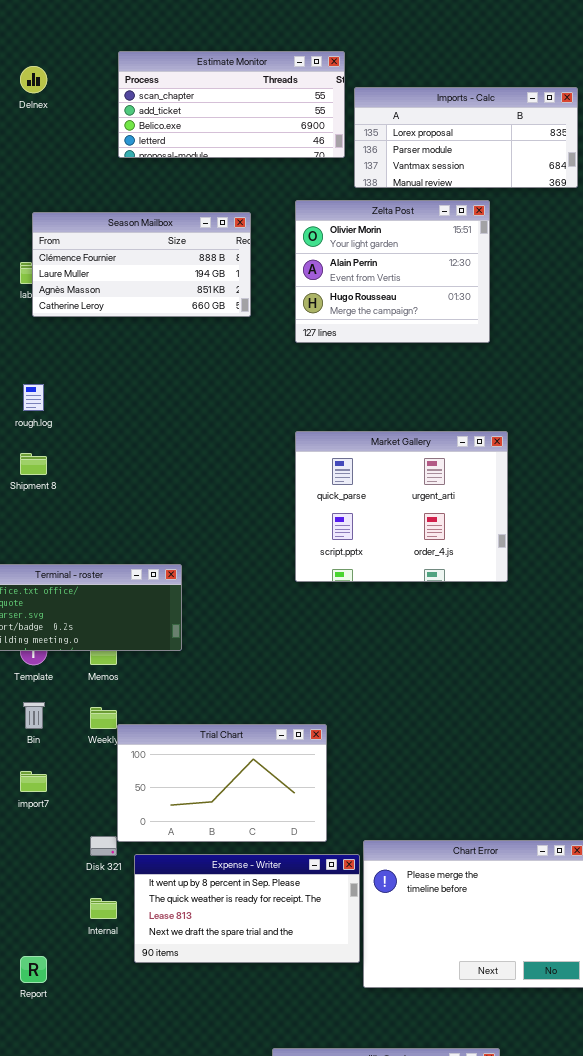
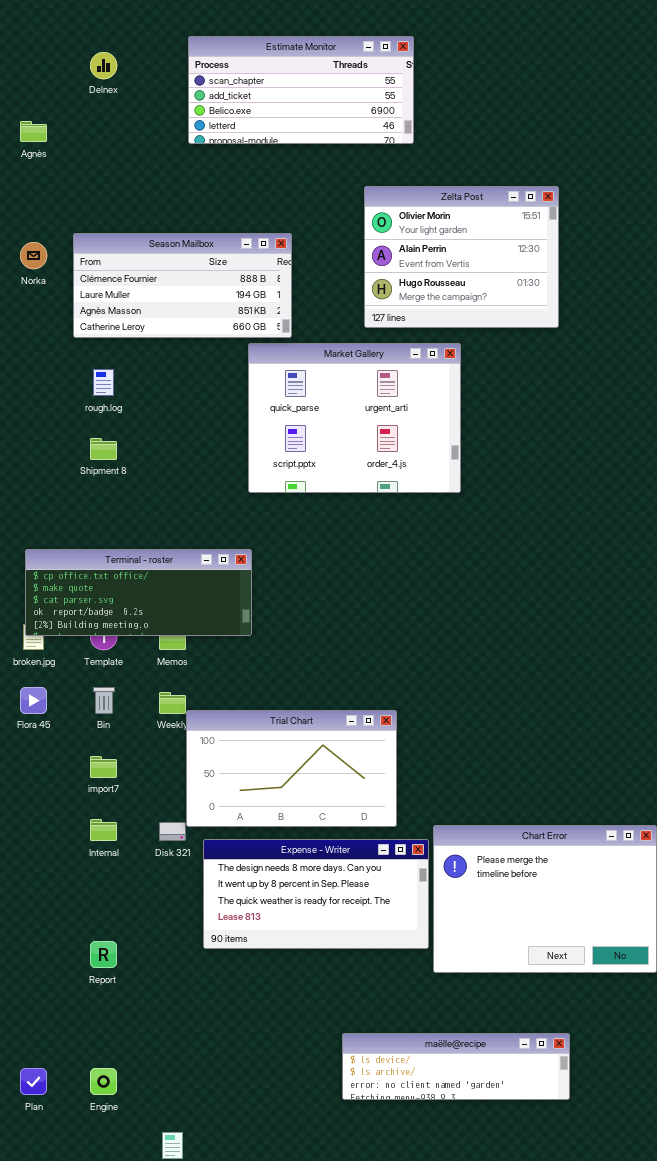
Imports - Calc: [354,87,578,188] -> none, closed
Season Mailbox: [32,212,251,317] -> [73,233,292,338], moved
Market Gallery: [295,431,508,582] -> [248,343,461,493], moved
Expense - Writer: [134,854,360,963] -> [203,839,429,949], scrolled up 1 row
Internal: [90,898,117,919] -> [90,819,117,841], moved

